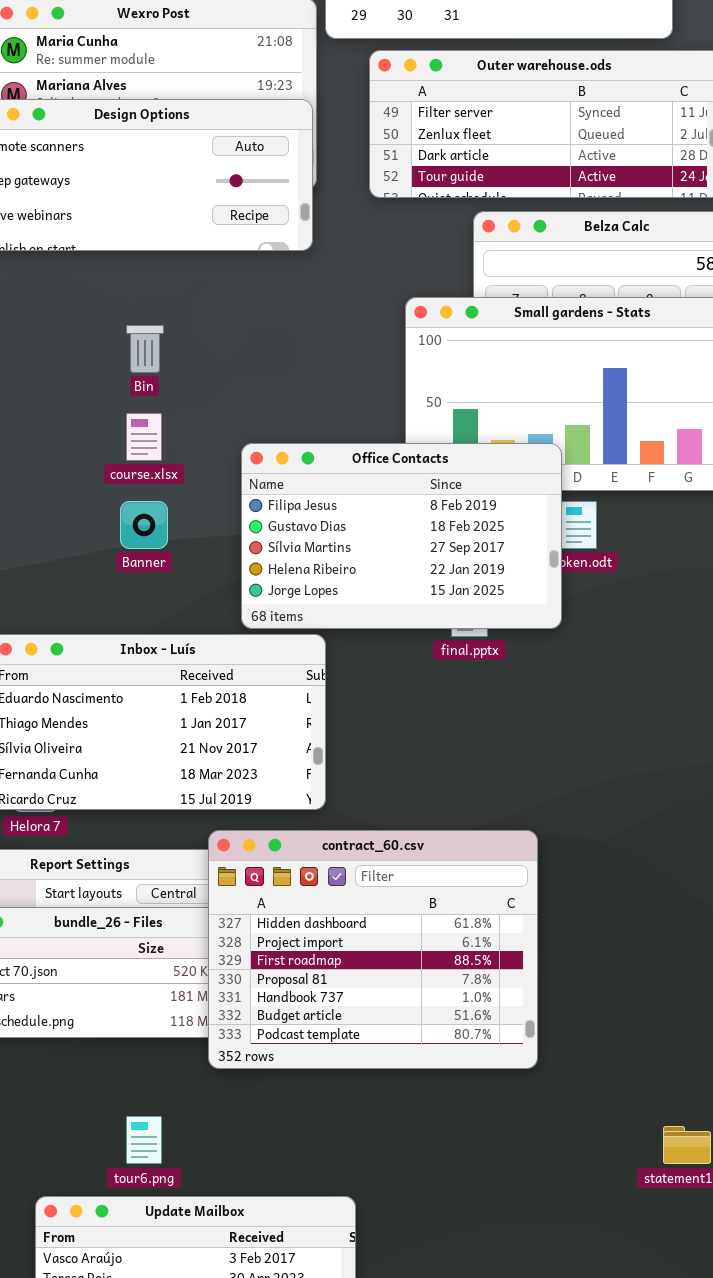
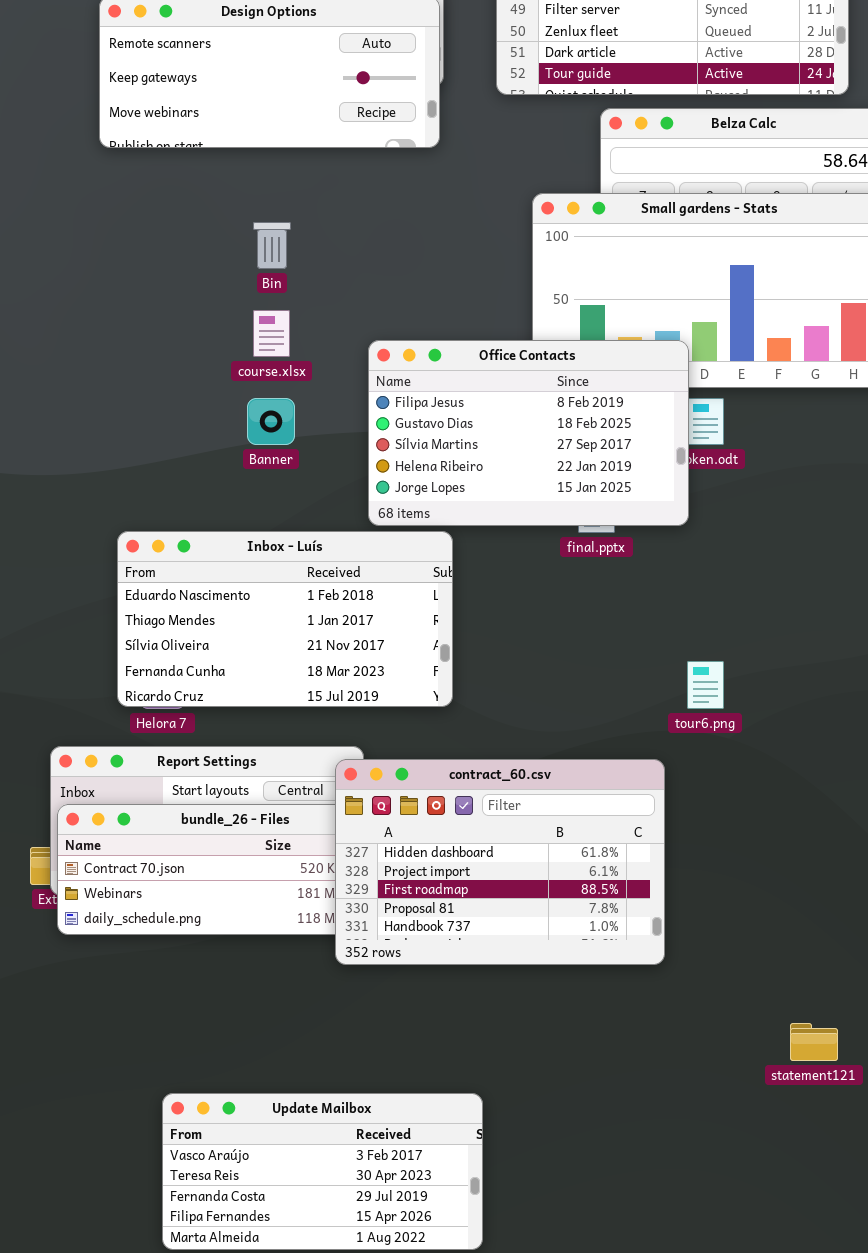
contract_60.csv: [208,830,538,1069] -> [335,759,665,965], resized
tour6.png: [126,1116,162,1164] -> [687,661,724,709], moved

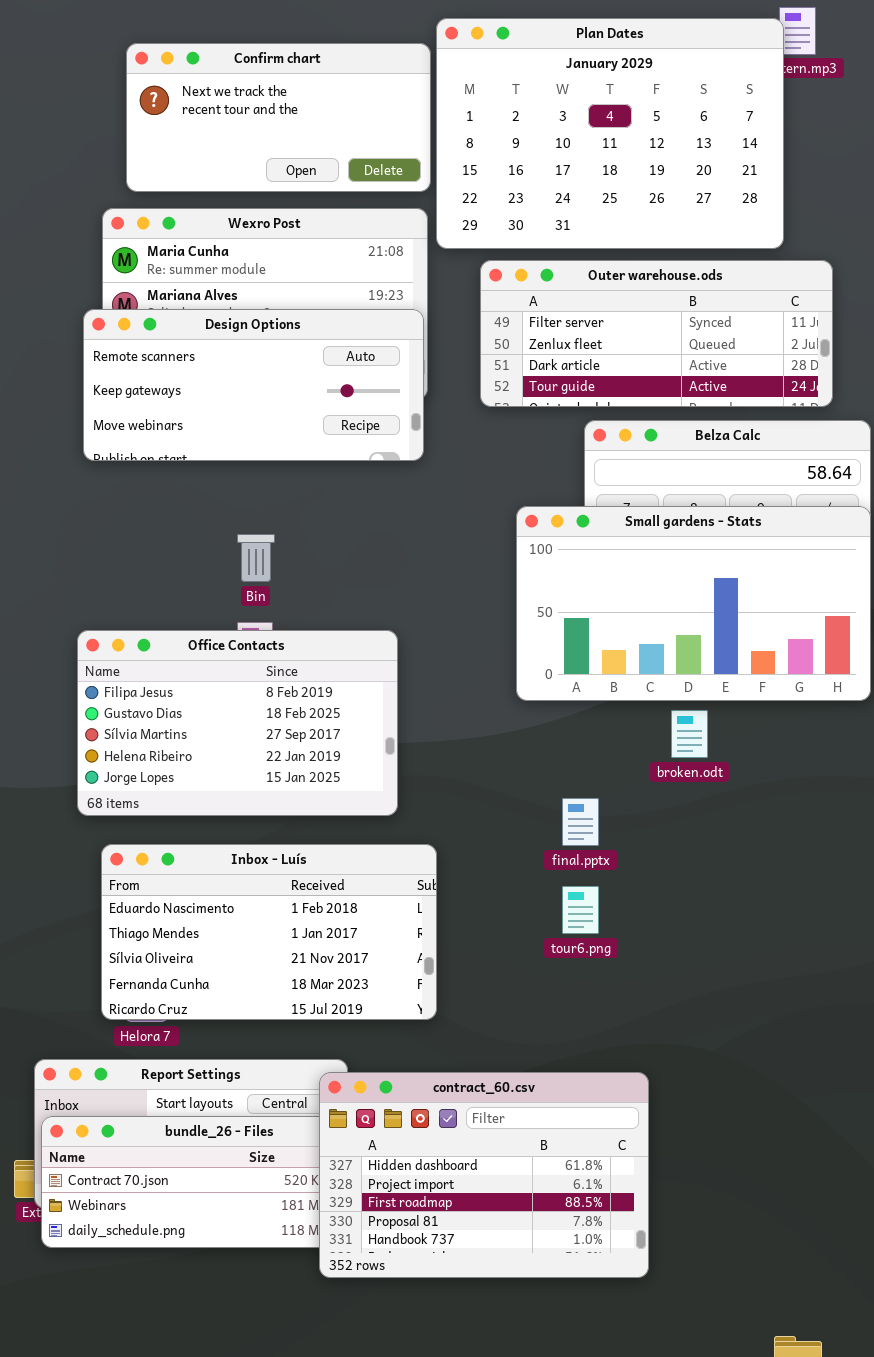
Office Contacts: [368,340,689,526] -> [77,630,398,816], moved
tour6.png: [687,661,724,709] -> [562,886,599,934], moved

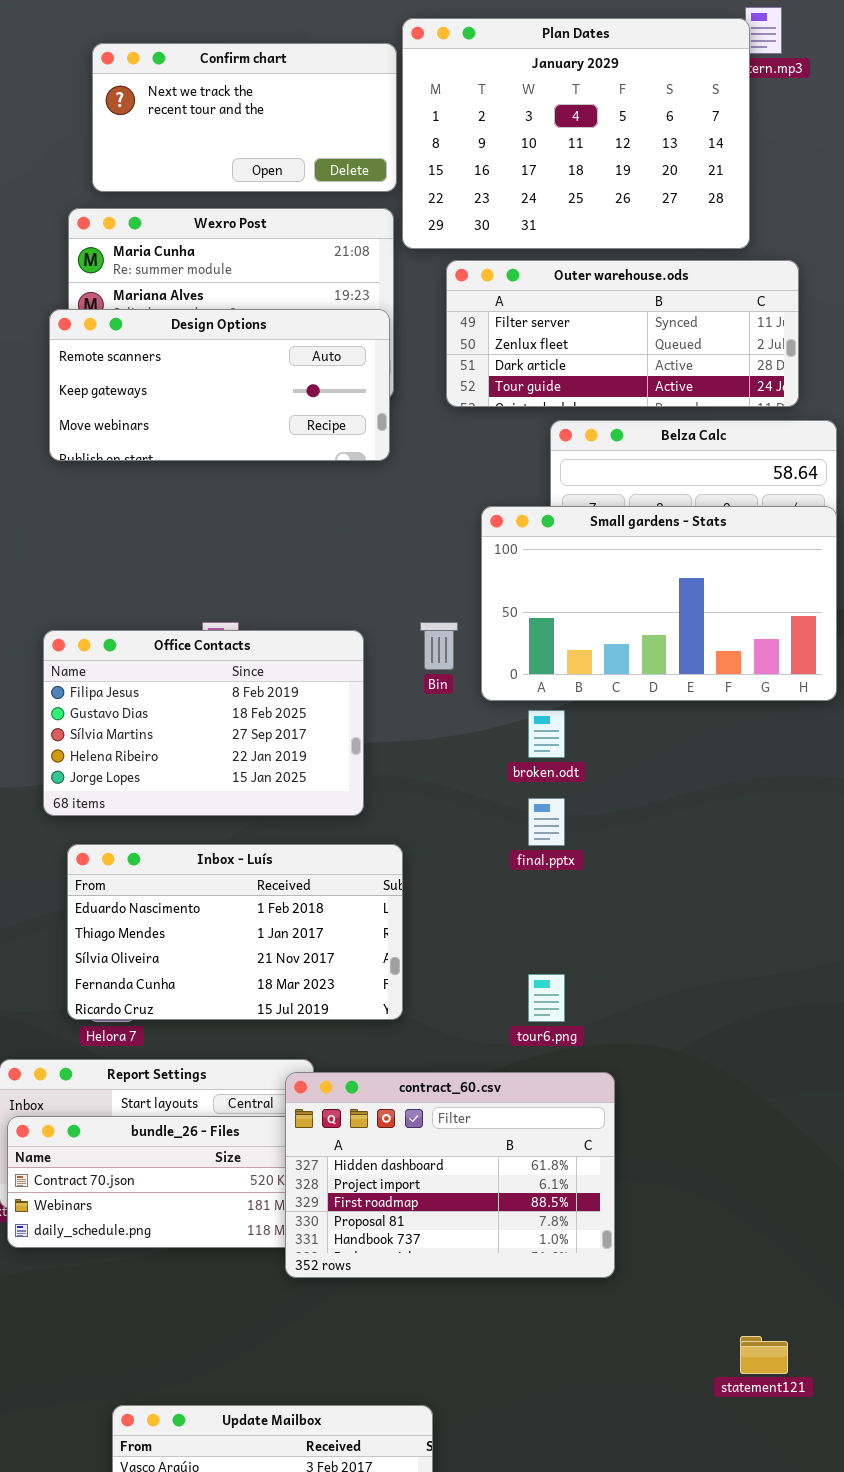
Bin: [237,534,275,582] -> [420,622,458,670], moved
broken.odt: [671,710,708,758] -> [528,710,565,758], moved
tour6.png: [562,886,599,934] -> [528,974,565,1022], moved

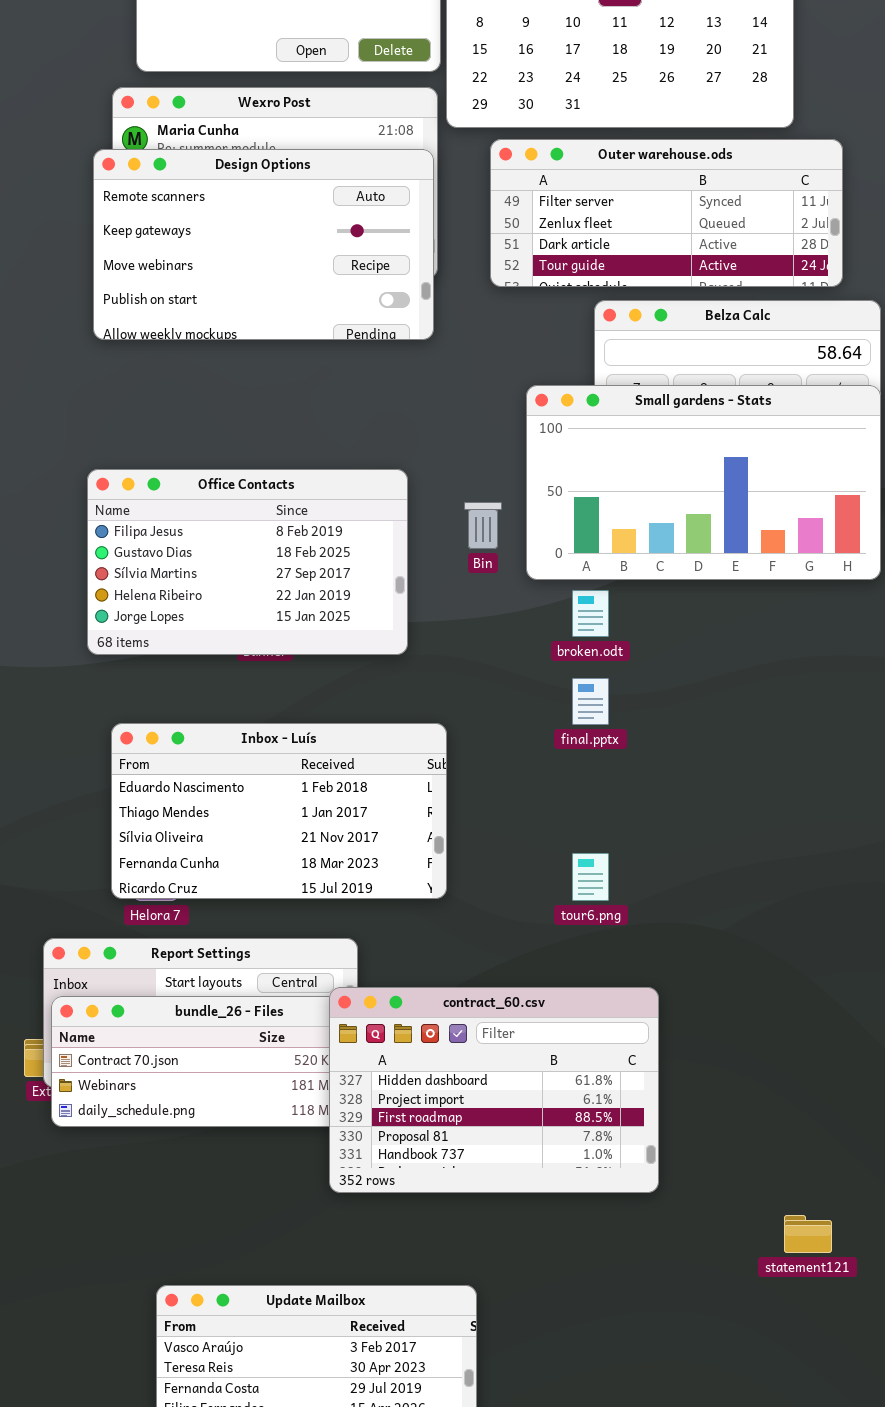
Design Options: [49,309,390,461] -> [93,149,434,340], resized
Office Contacts: [43,630,364,816] -> [87,469,408,655], moved
contract_60.csv: [285,1072,615,1278] -> [329,987,659,1193], moved

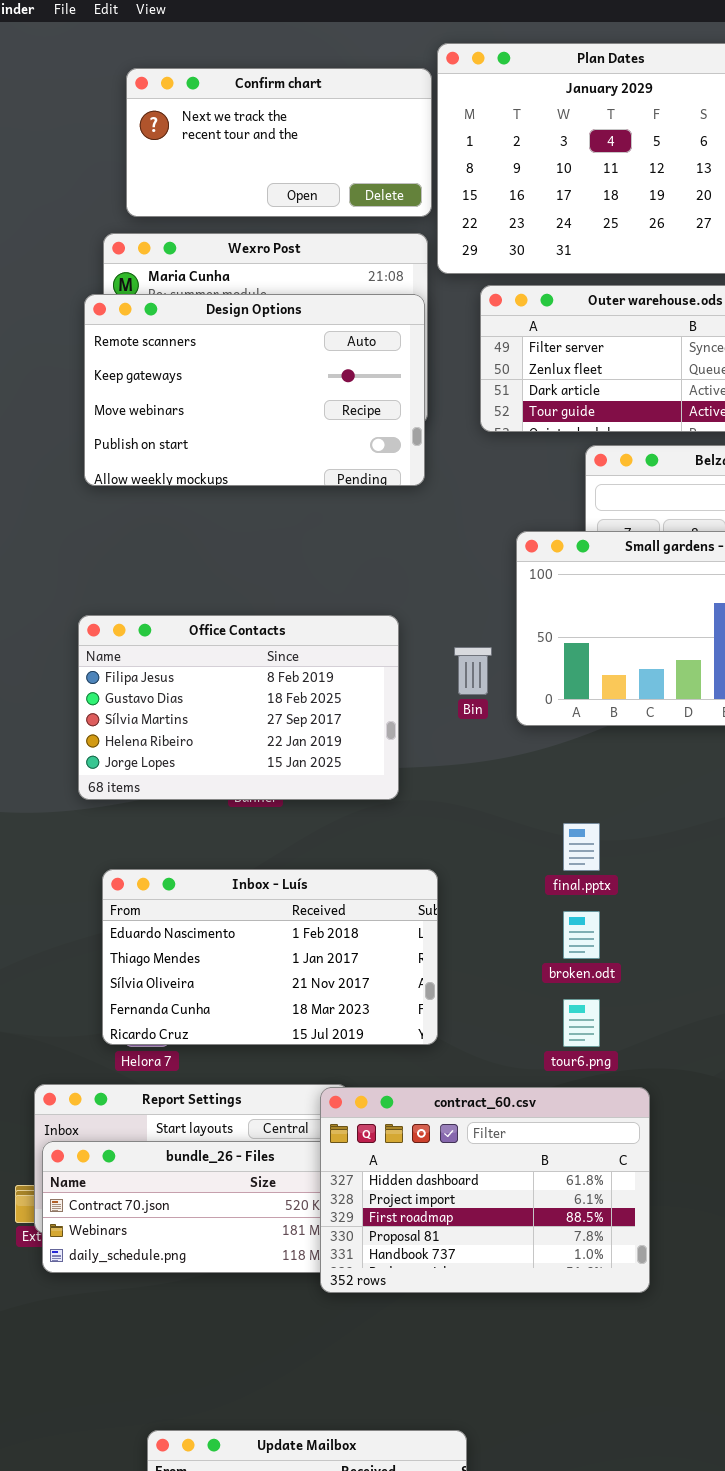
broken.odt: [572,590,609,637] -> [563,911,600,959], moved
contract_60.csv: [329,987,659,1193] -> [320,1087,650,1293], moved

